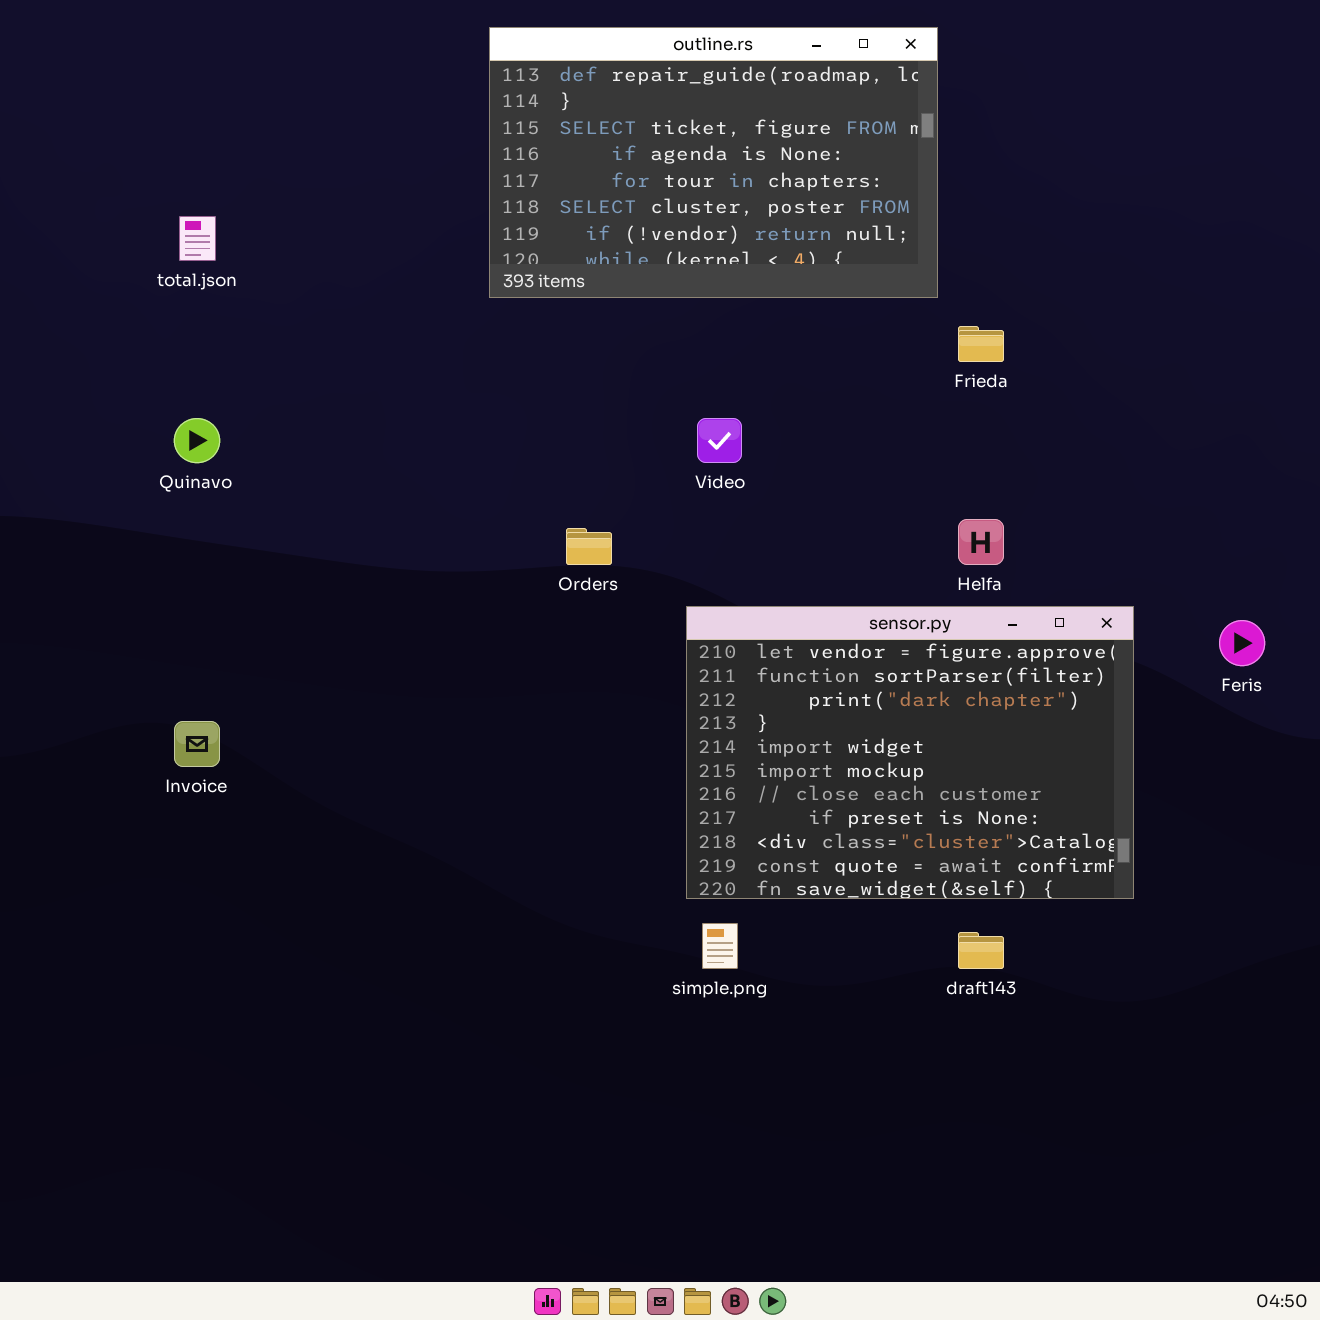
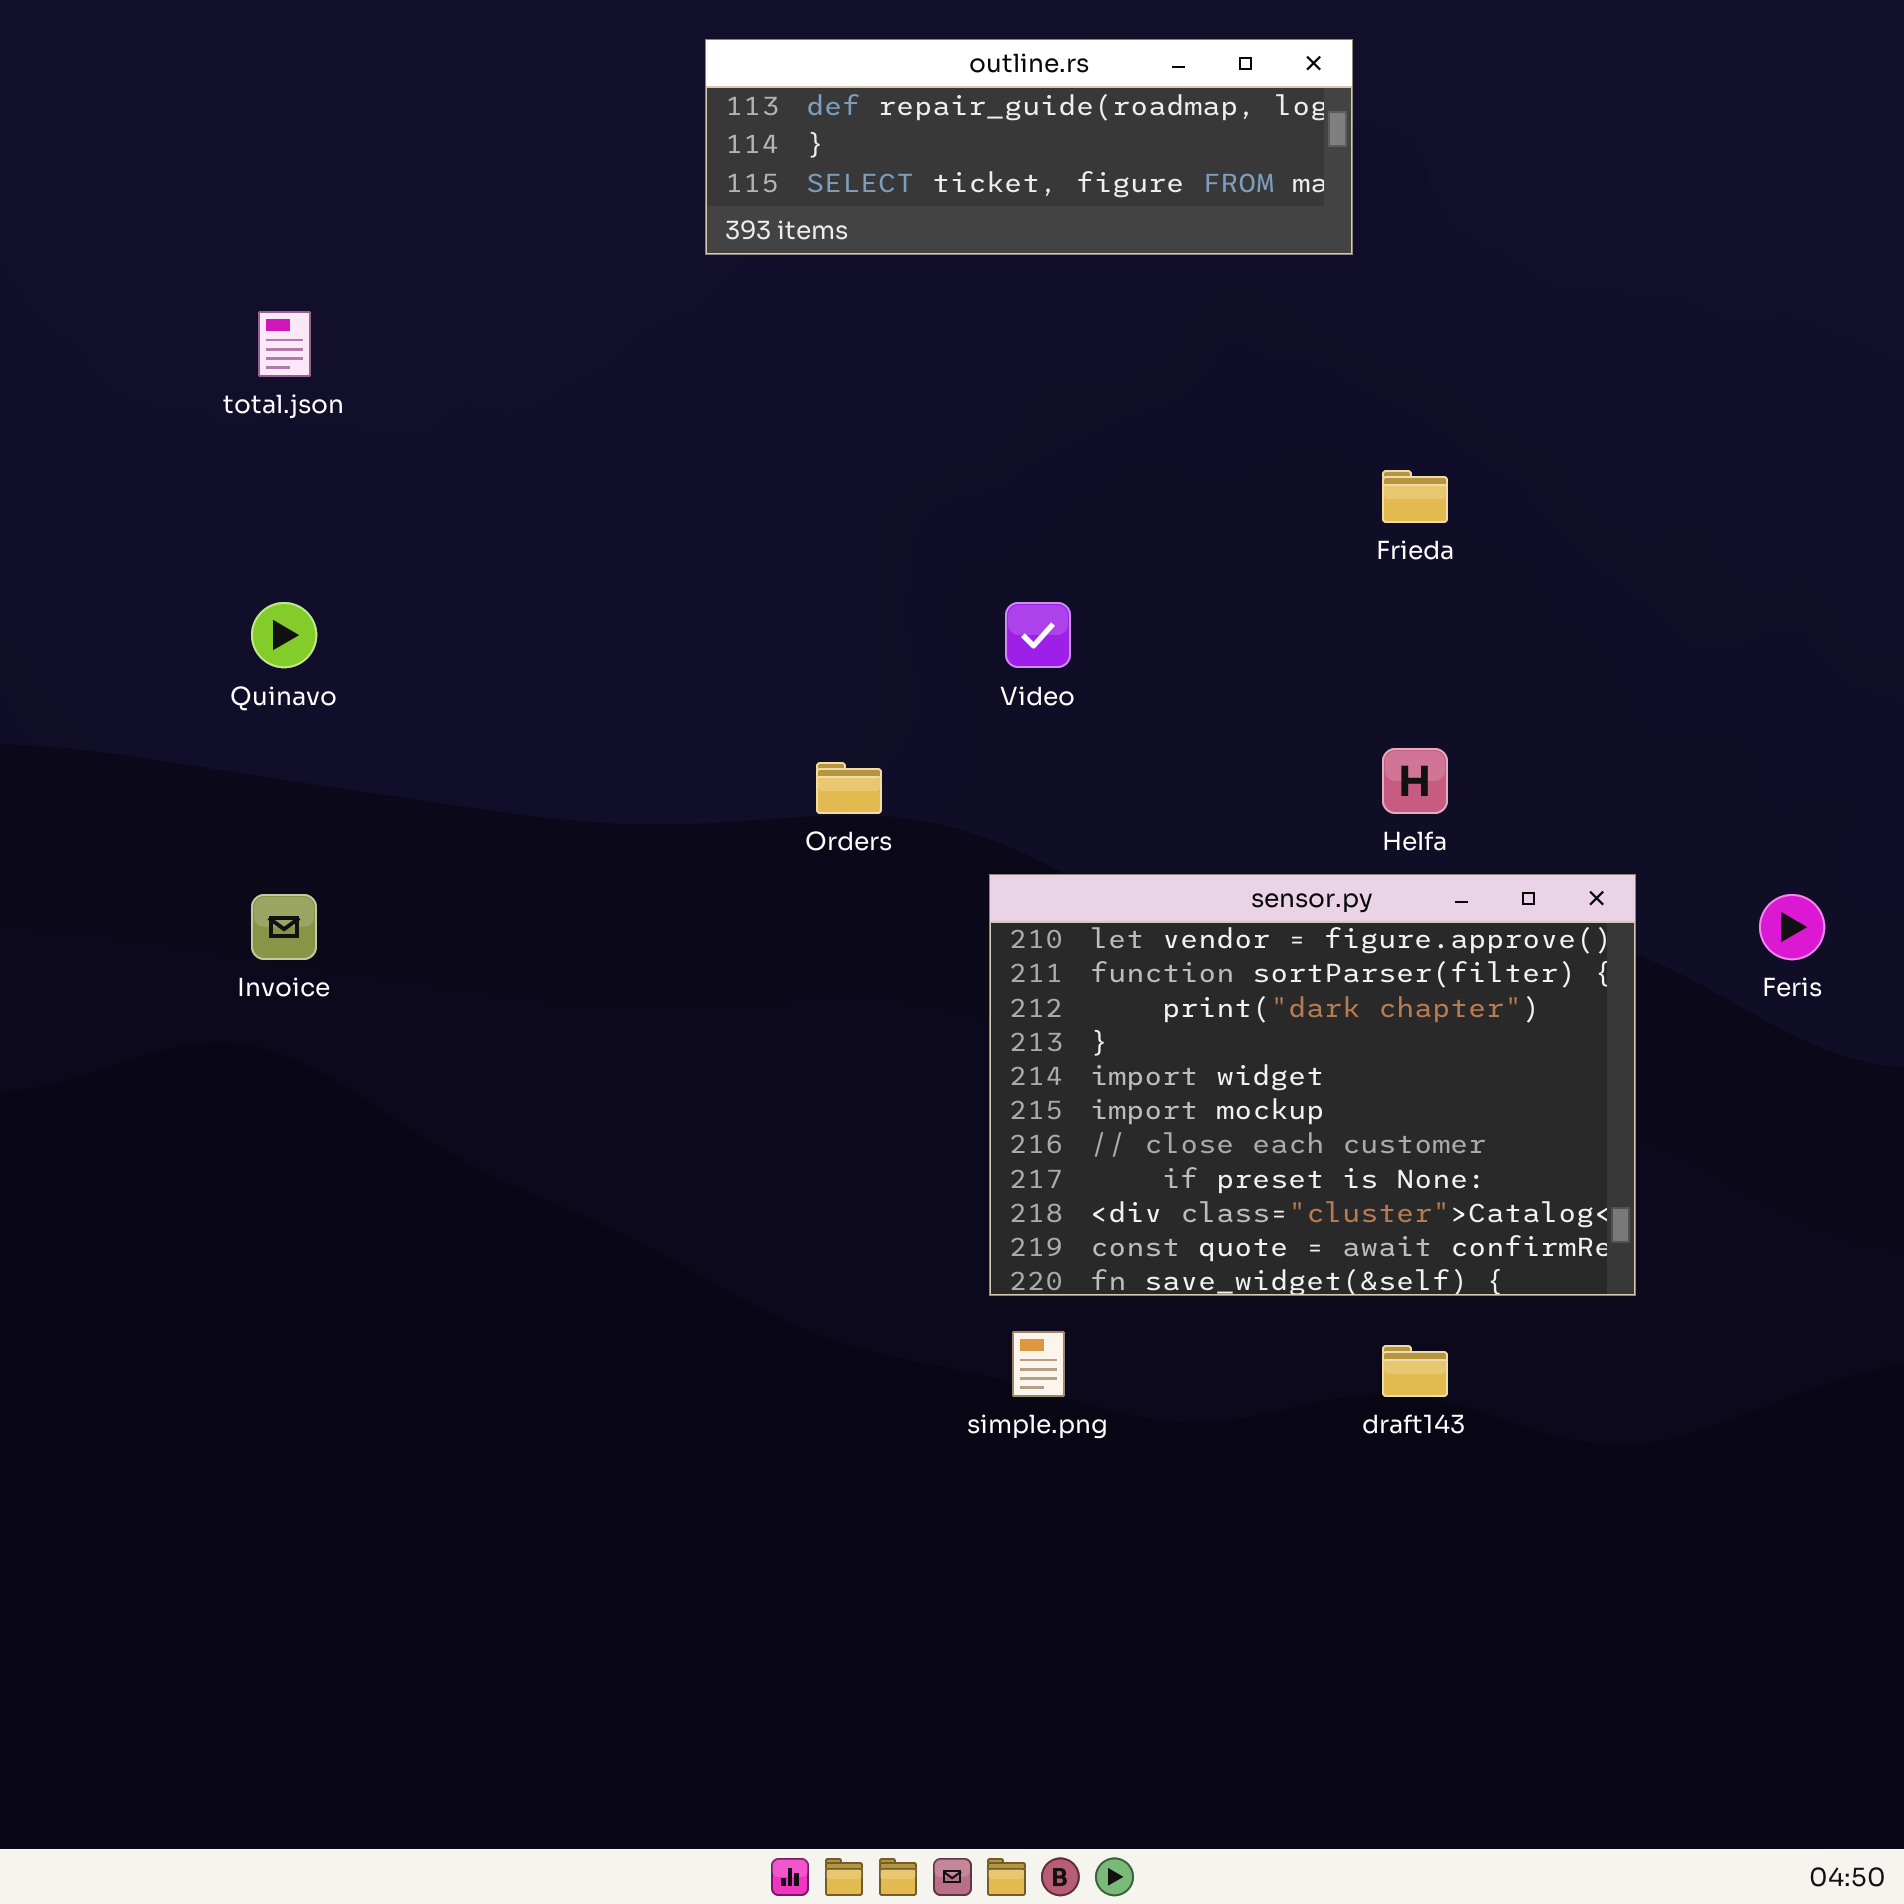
outline.rs: [489,27,938,298] -> [705,39,1353,255], resized
Invoice: [174,721,220,767] -> [251,894,317,960], moved

